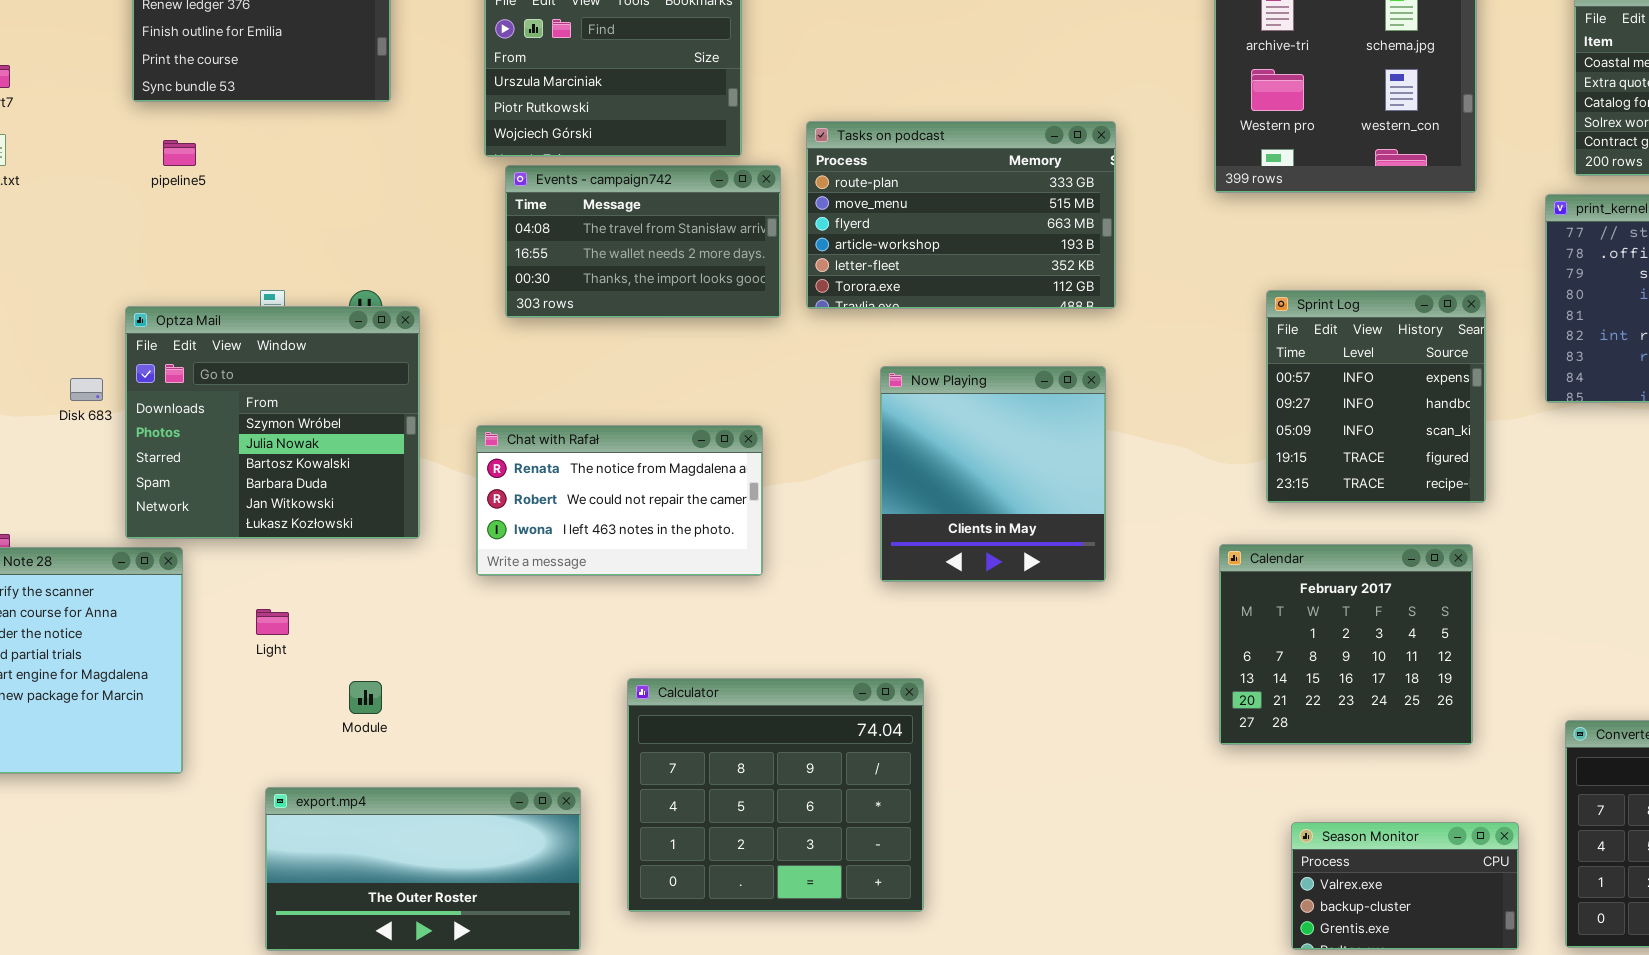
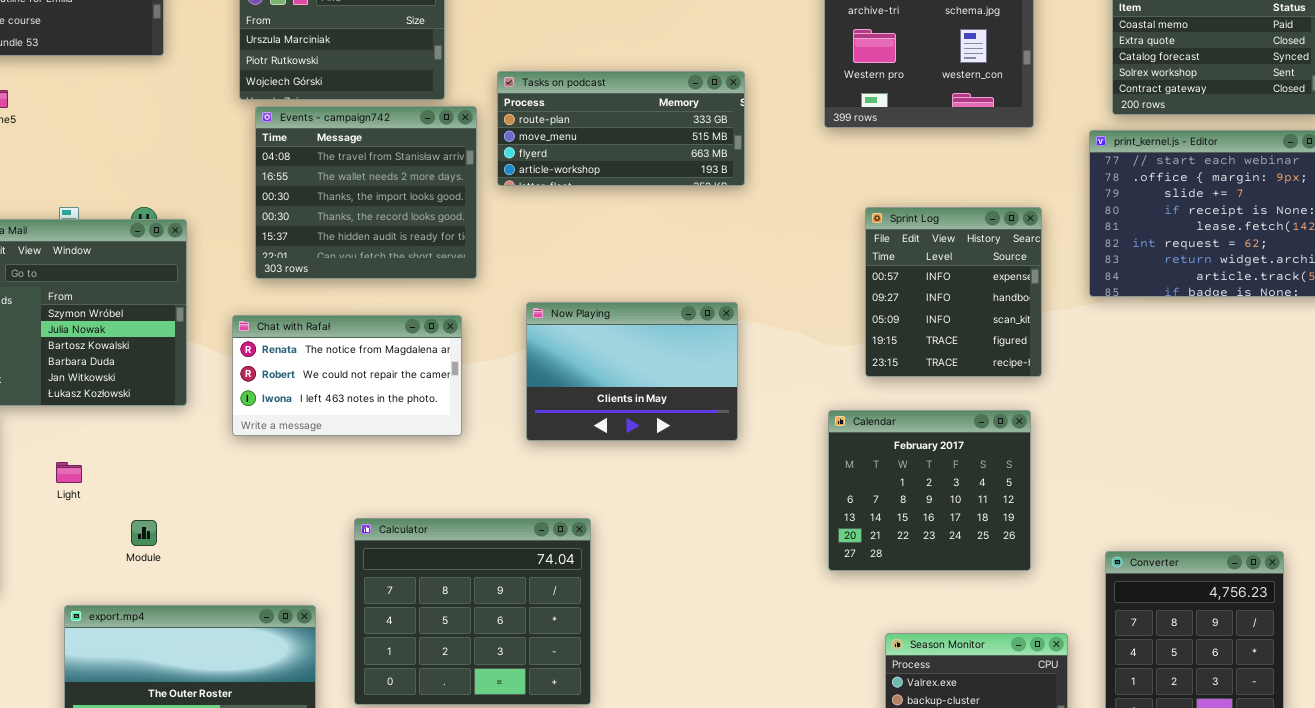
Tasks on podcast: [806,121,1116,309] -> [497,71,745,186], resized
Events - campaign742: [505,165,781,318] -> [255,106,477,279], resized
Now Playing: [880,366,1106,582] -> [526,302,738,441], resized

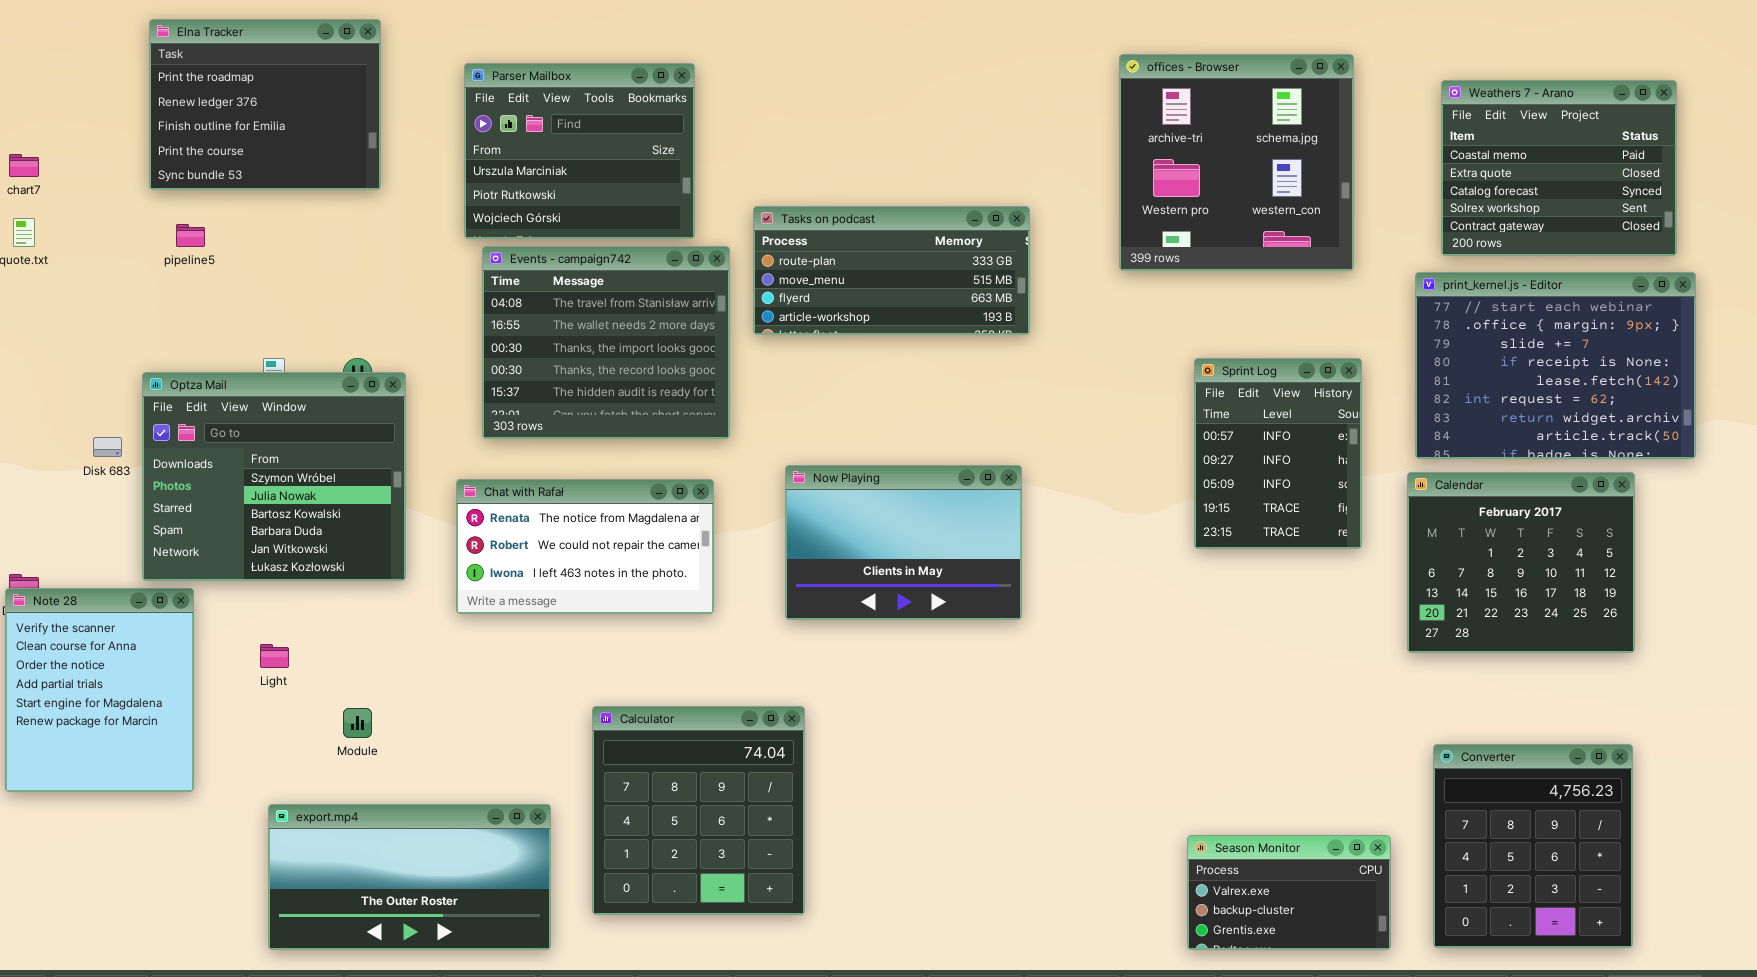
Sprint Log: [865,207,1042,377] -> [1194,358,1362,549], resized
Calendar: [828,410,1031,571] -> [1407,472,1635,653], moved
Calculator: [354,518,591,705] -> [592,706,805,915], resized

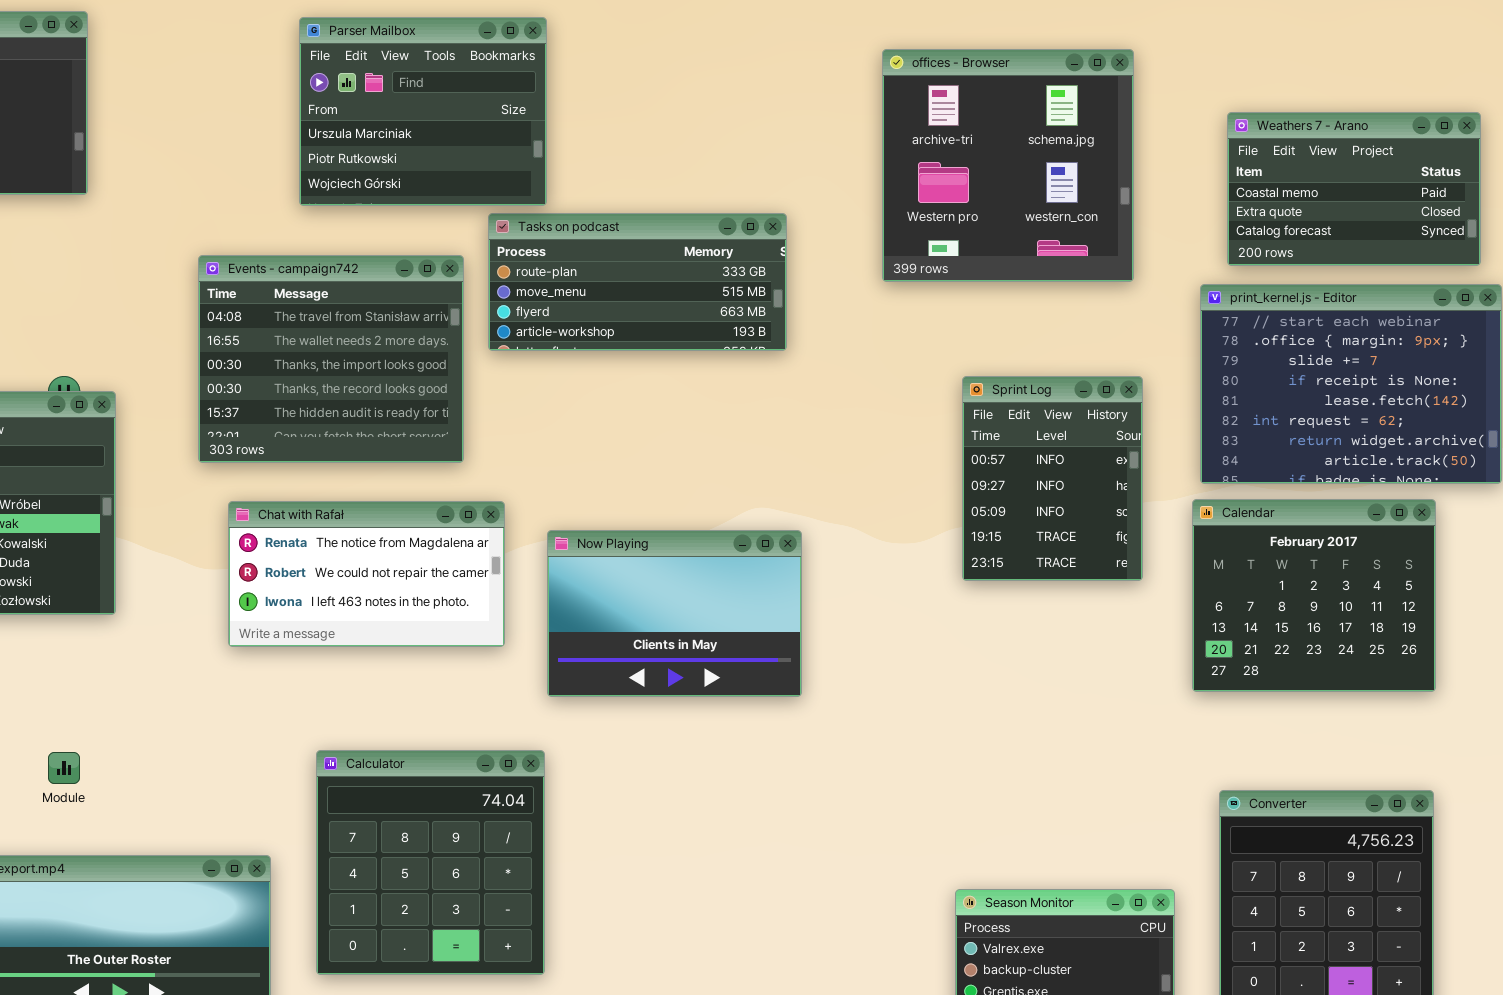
Parser Mailbox: [464,63,695,239] -> [299,17,547,206], moved
Weathers 7 - Arano: [1441,80,1677,256] -> [1227,112,1481,266], resized
Now Playing: [785,465,1022,620] -> [547,530,802,697], moved
Chat with Rafał: [456,479,714,614] -> [228,501,505,647], moved

